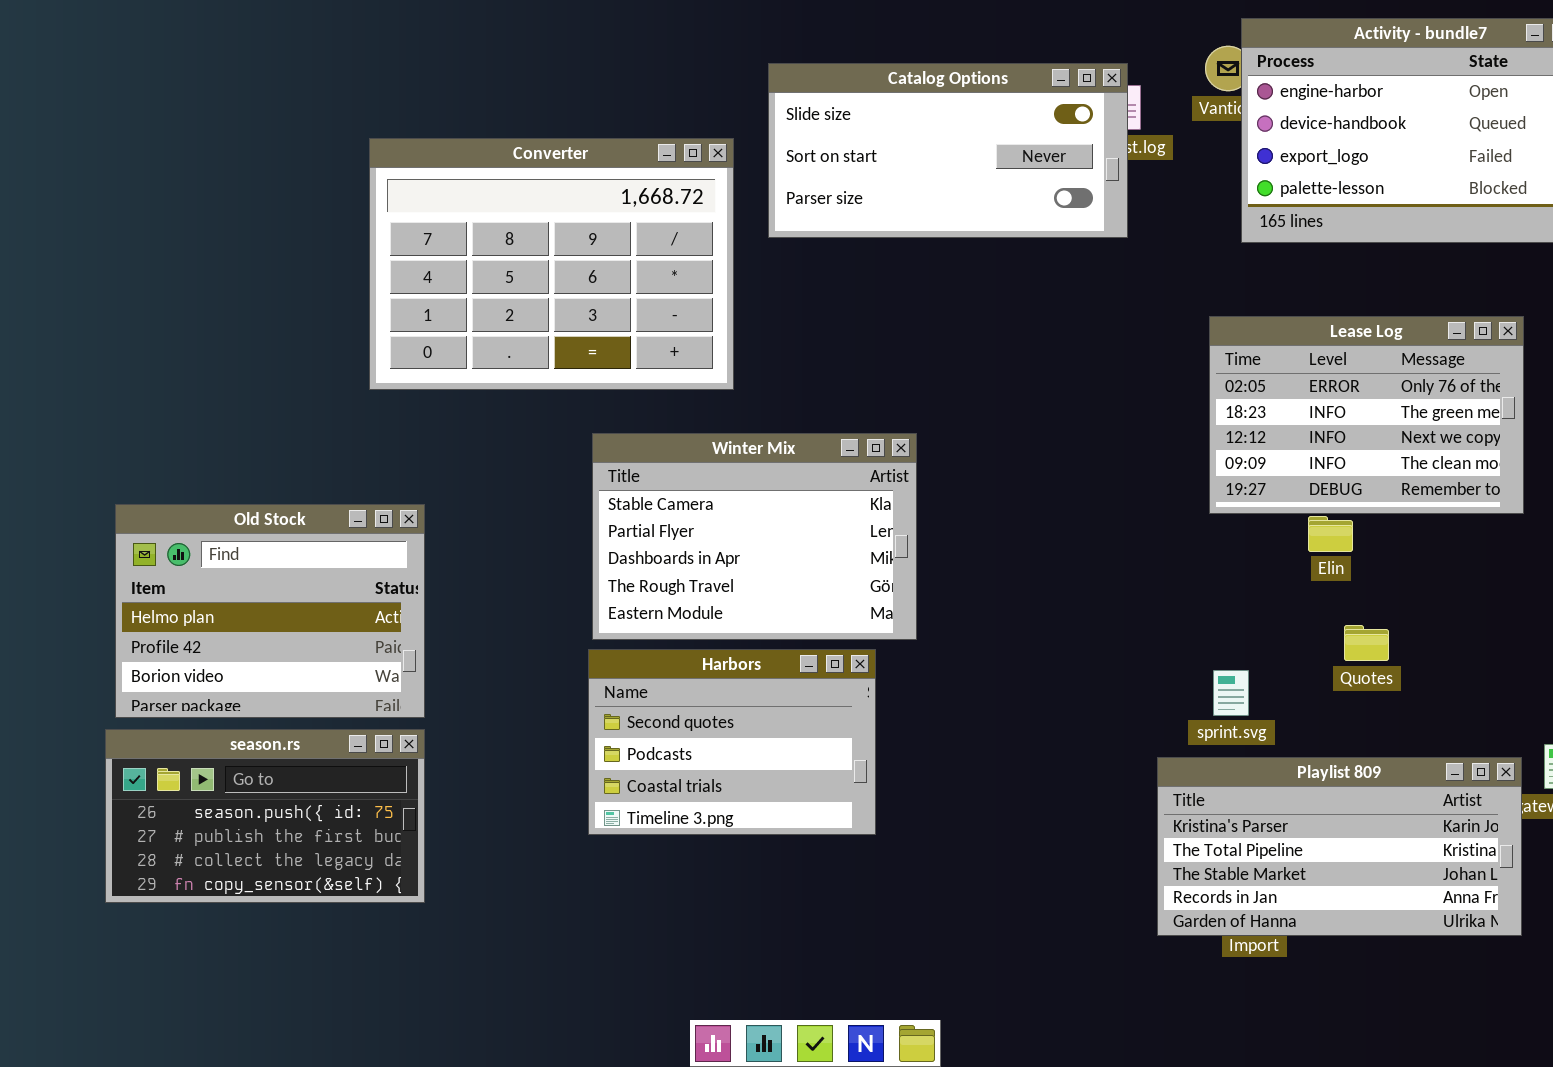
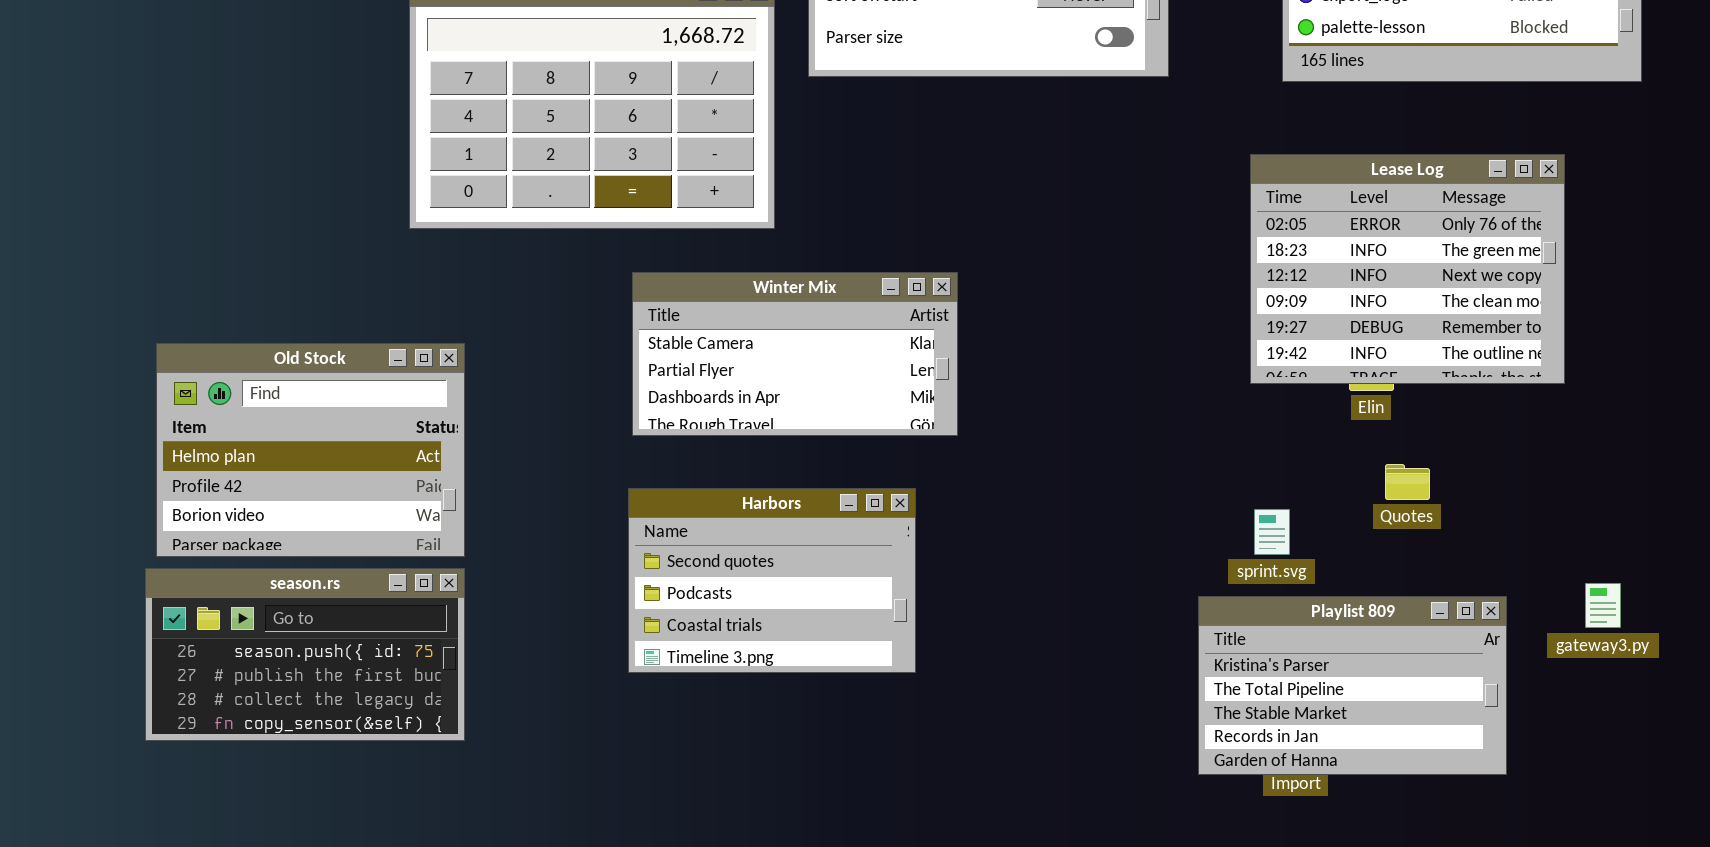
Lease Log: [1209,316,1524,514] -> [1250,154,1565,384], resized
Winter Mix: [592,433,917,640] -> [632,272,958,436], resized
Playlist 809: [1157,757,1522,936] -> [1198,596,1507,775], resized

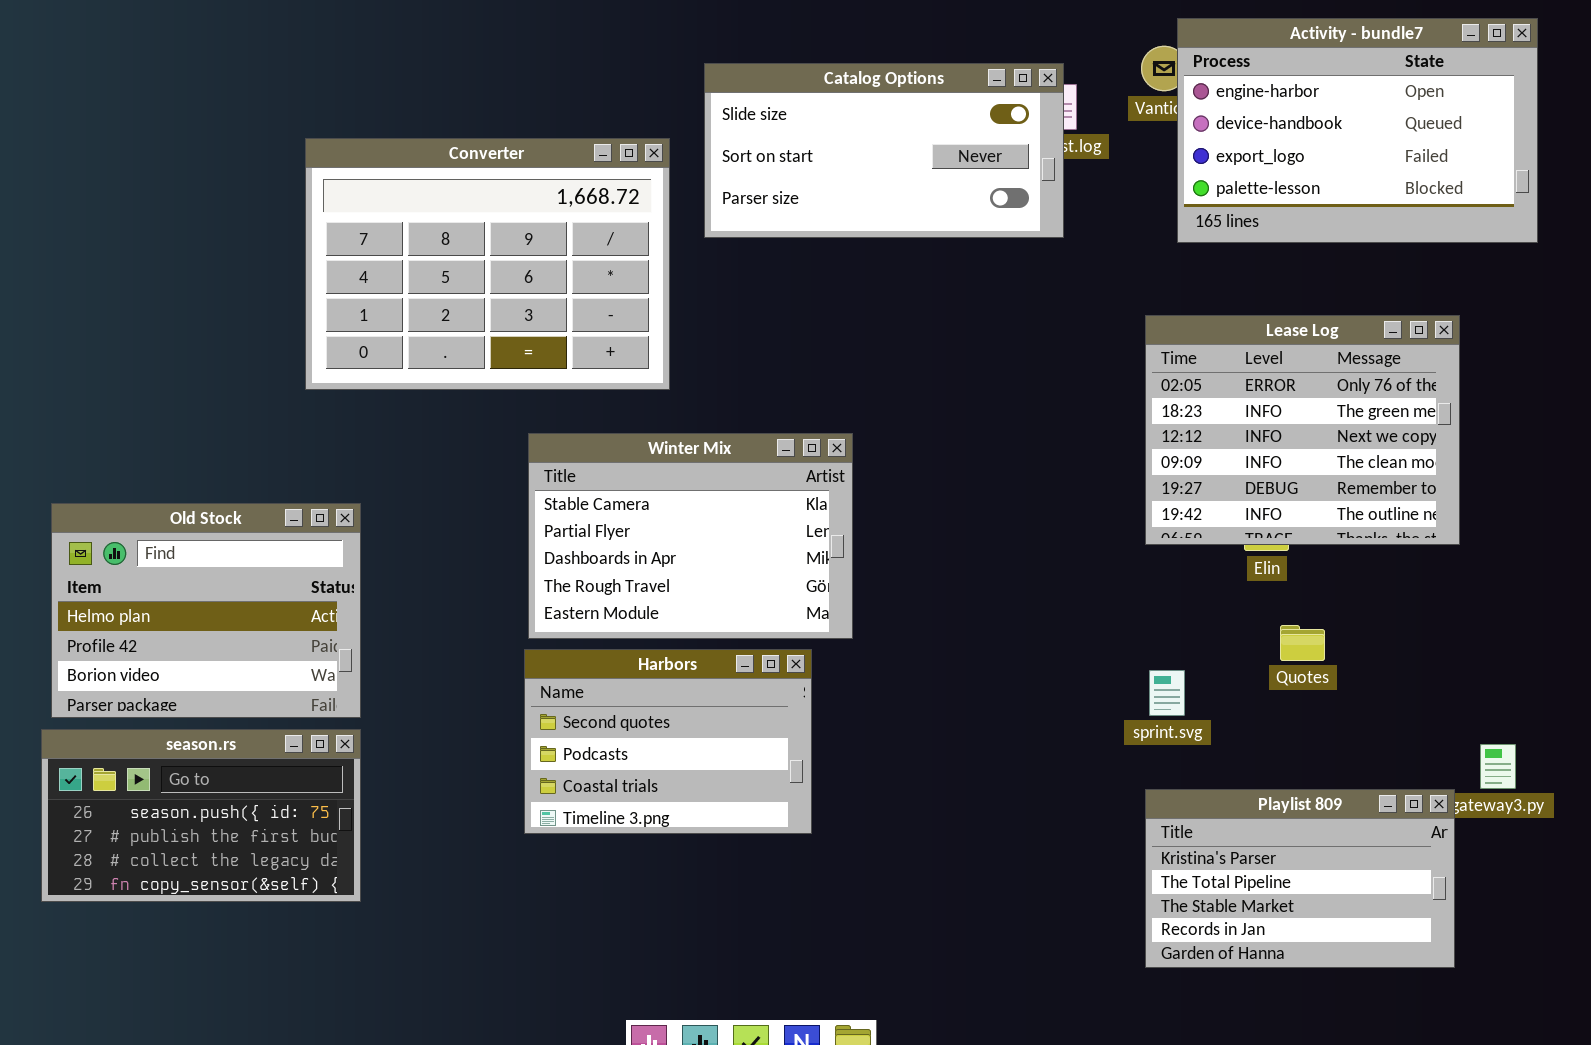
Winter Mix: [632,272,958,436] -> [528,433,853,639], resized
Playlist 809: [1198,596,1507,775] -> [1145,789,1455,968], moved

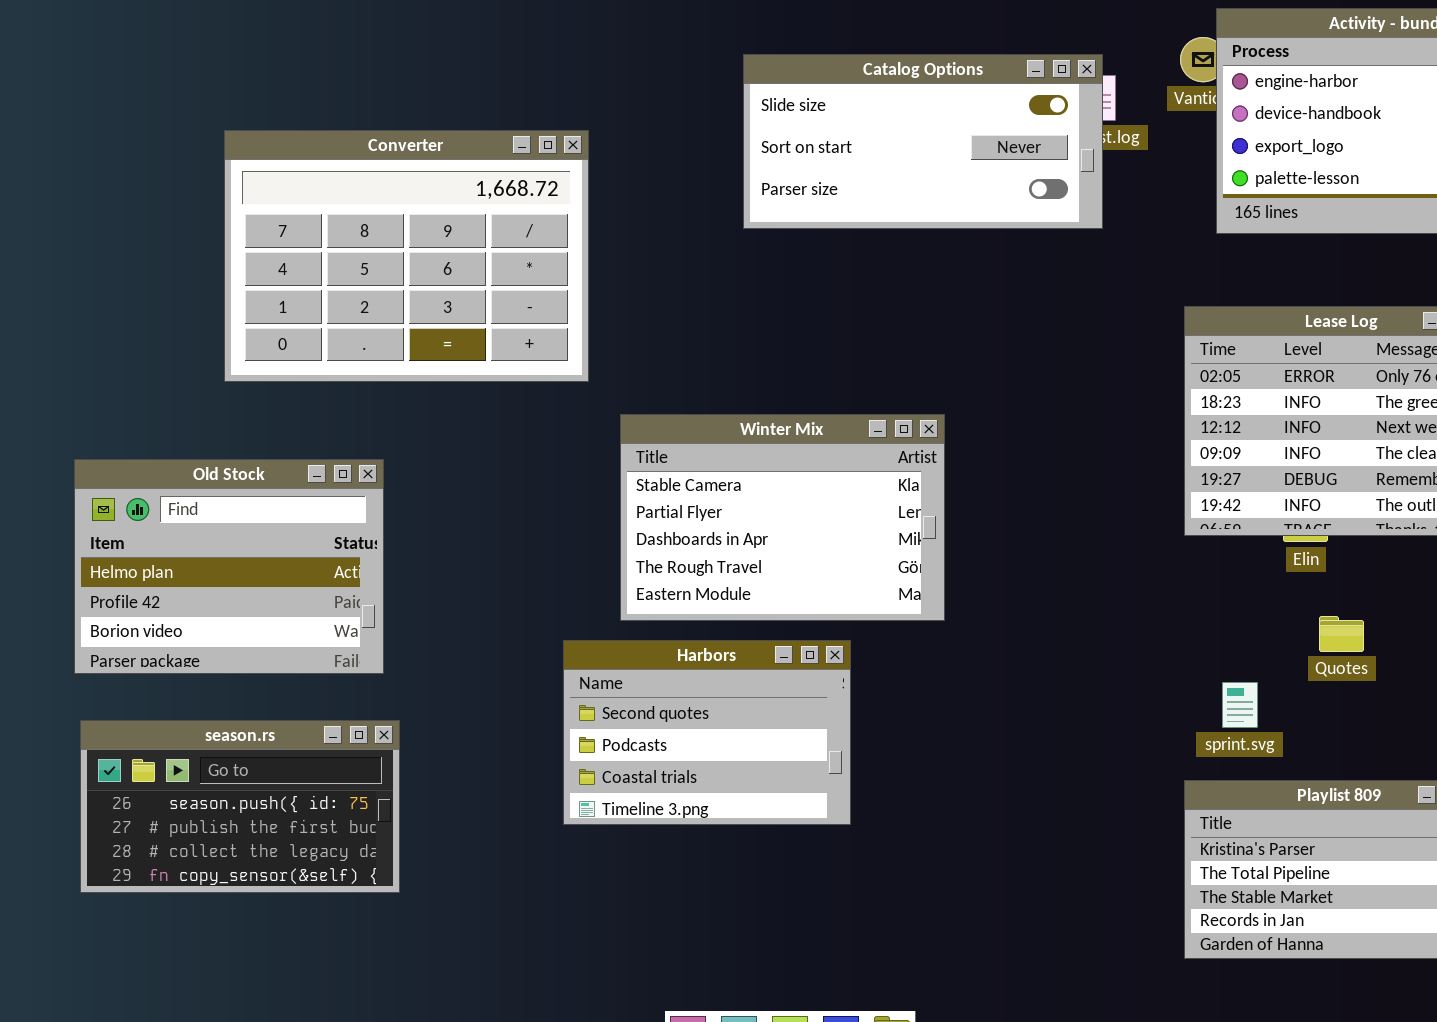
Converter: [305,138,670,390] -> [224,130,589,382], moved
Winter Mix: [528,433,853,639] -> [620,414,945,621], moved
Old Stock: [51,503,361,718] -> [74,459,384,674], moved
sprint.svg: [1149,670,1185,716] -> [1222,682,1258,728], moved

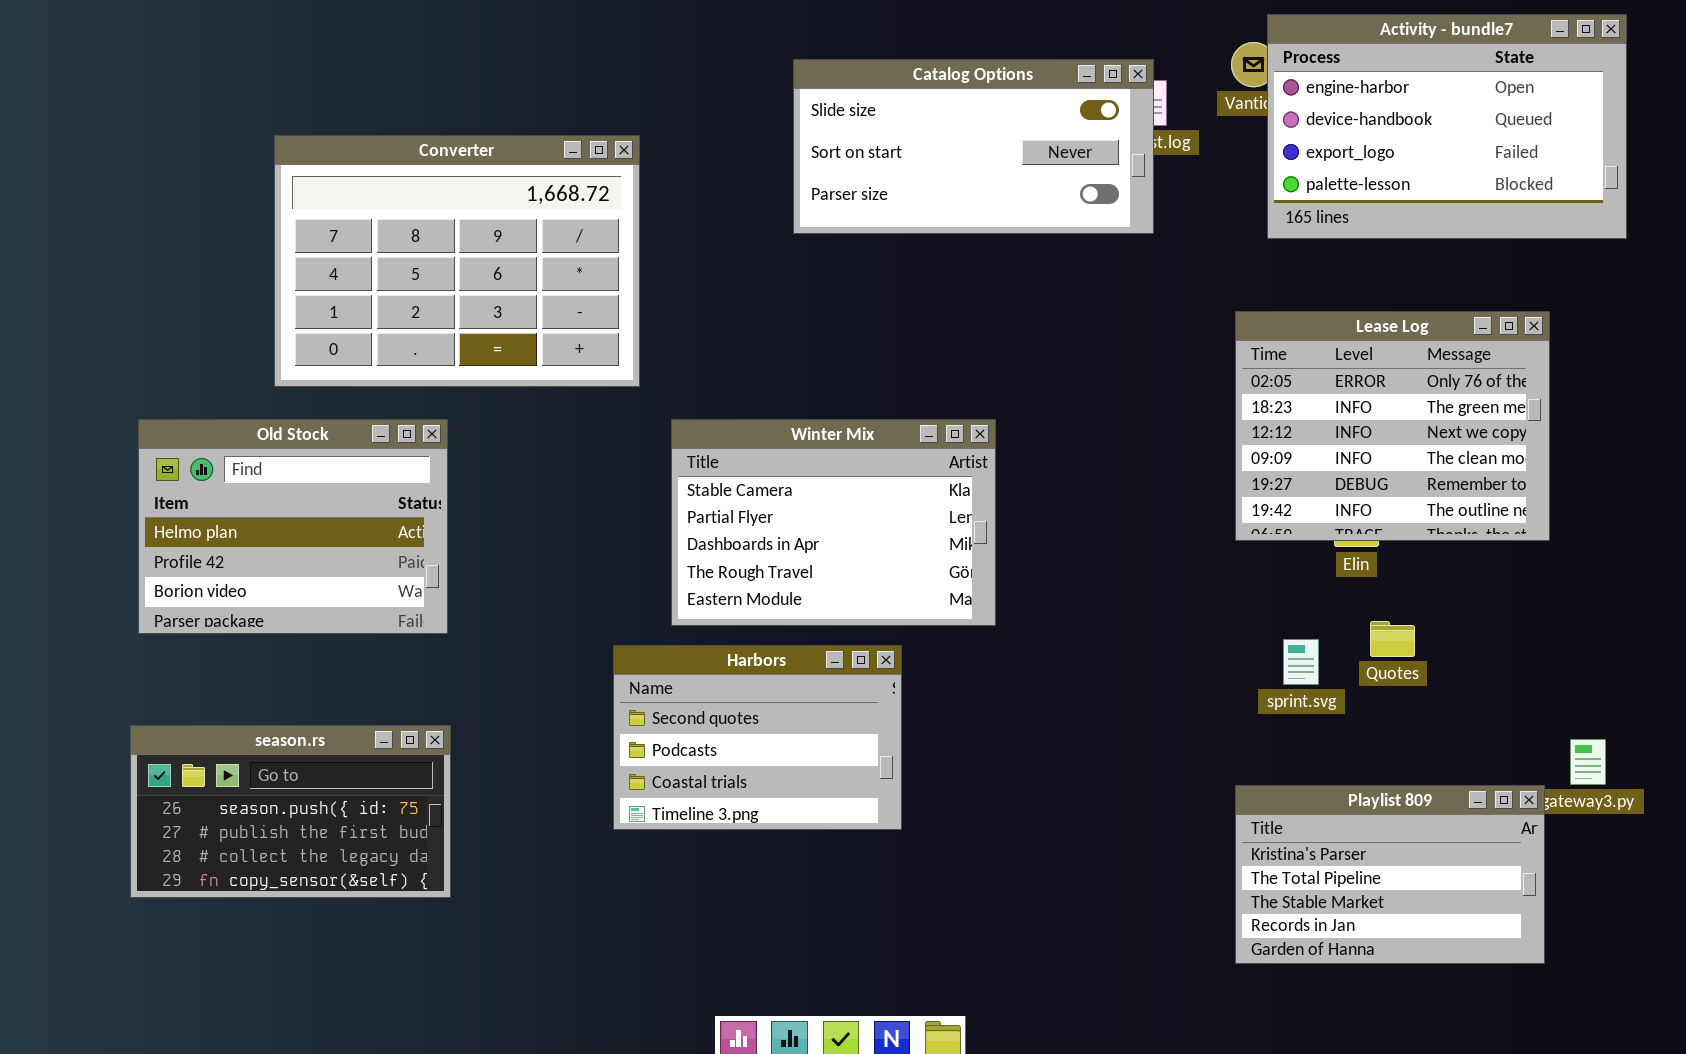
Old Stock: [74,459,384,674] -> [138,419,448,634], moved
sprint.svg: [1222,682,1258,728] -> [1283,639,1319,685], moved

